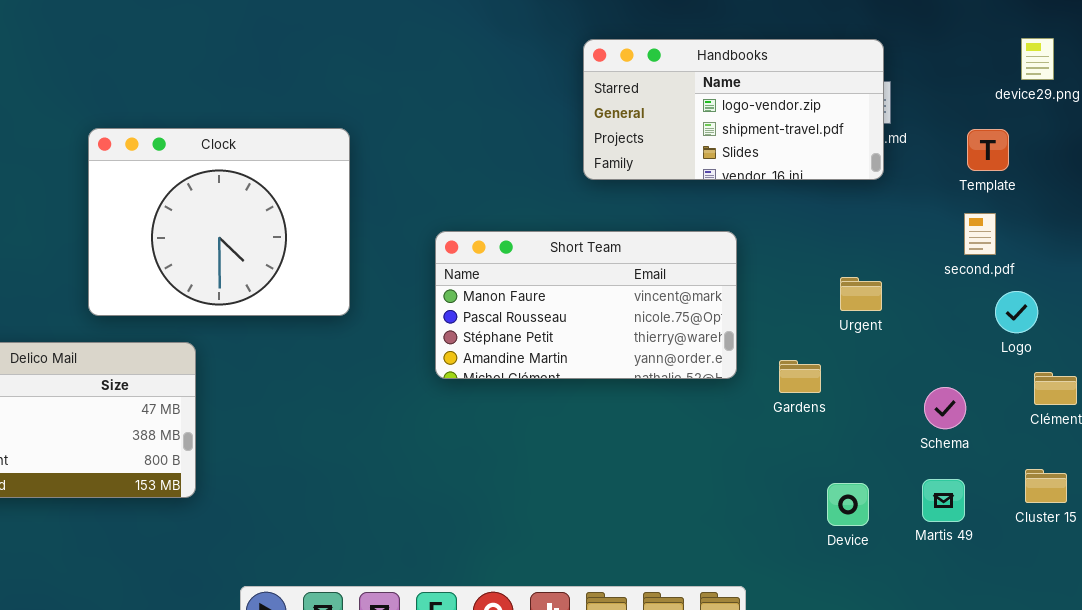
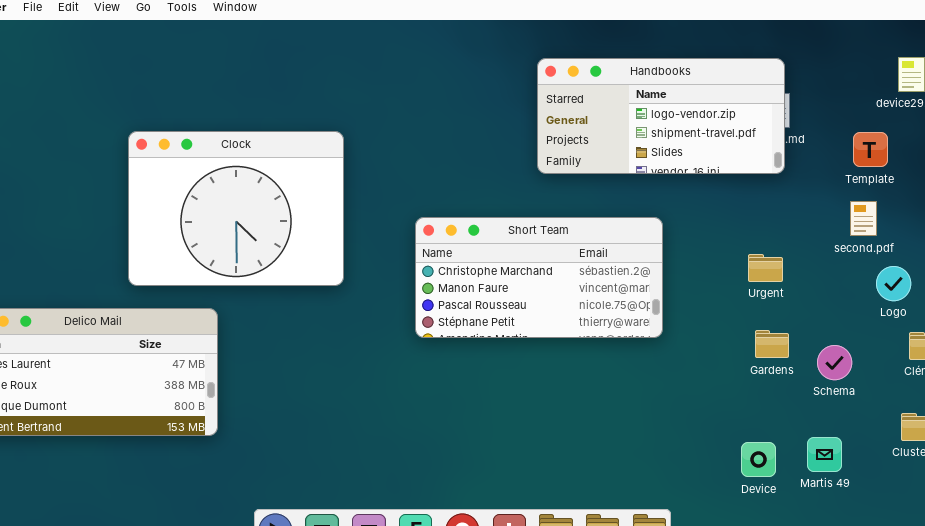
Short Team: [435,231,737,379] -> [415,217,663,338], scrolled up 1 row
Gardens: [779,360,821,393] -> [755,330,789,358], moved
Martis 49: [922,479,965,522] -> [807,437,842,472], moved
Device: [827,483,869,526] -> [741,442,776,477], moved

